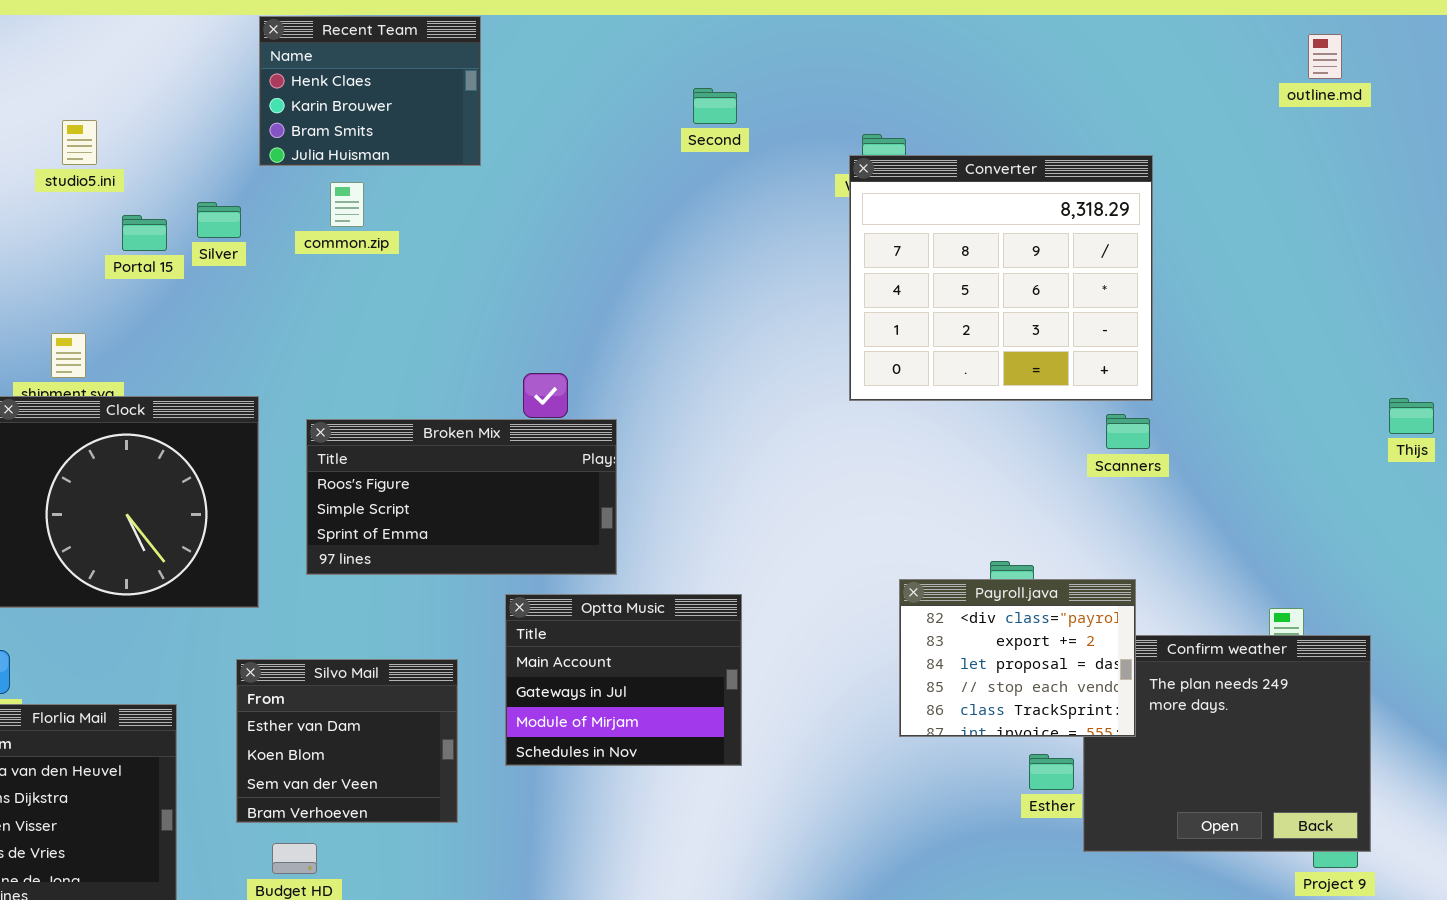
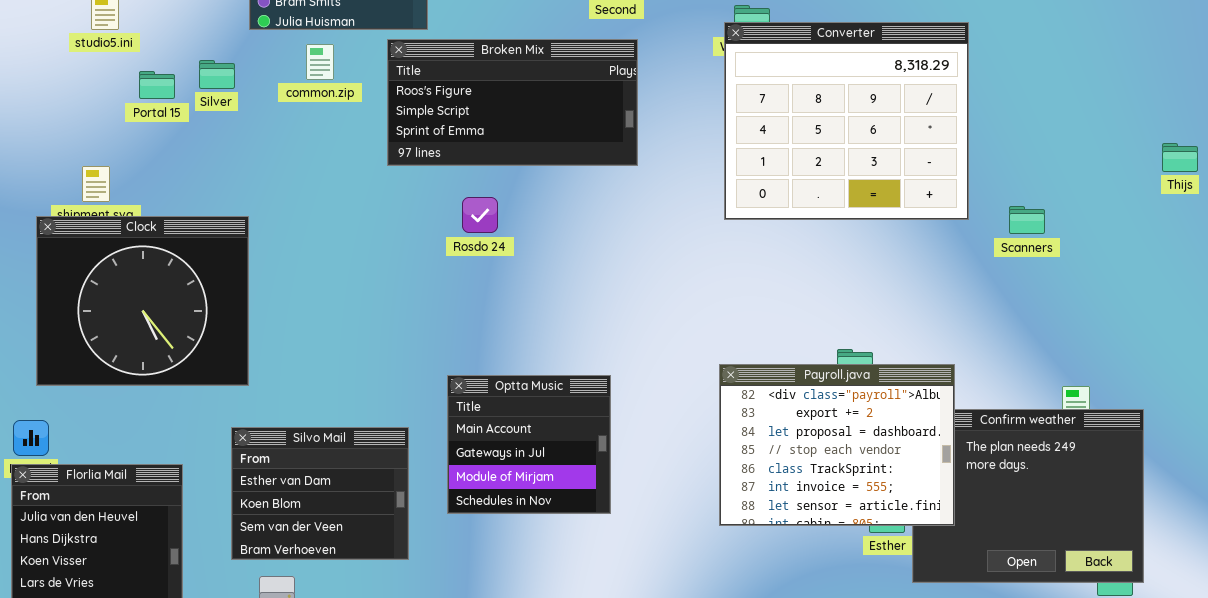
Thijs: [1389,398,1434,434] -> [1162,143,1198,172], moved
Scanners: [1106,414,1150,449] -> [1009,206,1045,234], moved
Broken Mix: [306,419,617,575] -> [387,39,638,166], moved
Payroll.java: [899,579,1136,737] -> [719,364,955,526], resized
Optta Music: [505,594,742,766] -> [447,375,611,514], resized

